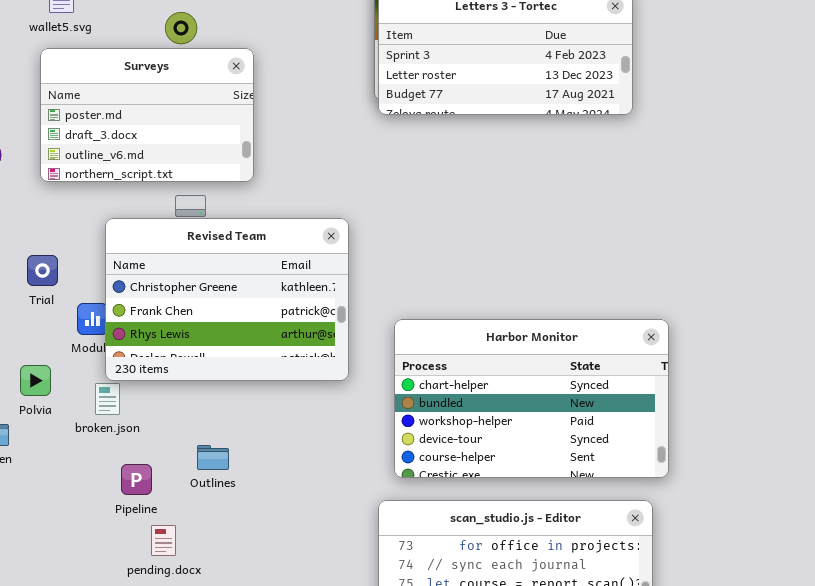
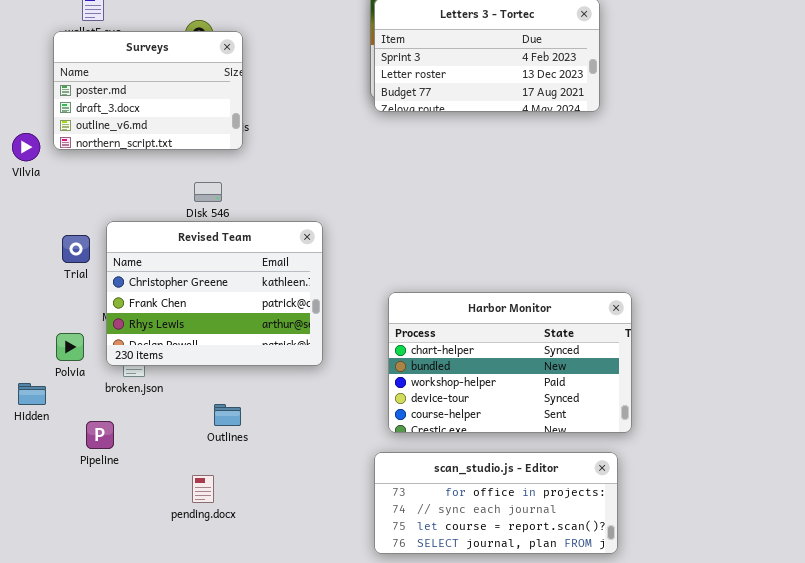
Surveys: [40,48,254,182] -> [53,31,243,150], moved
Revised Team: [105,218,349,381] -> [106,221,323,366], moved
Pipeline: [121,464,152,495] -> [86,421,114,449], moved
pending.docx: [151,525,176,556] -> [192,475,214,503], moved

